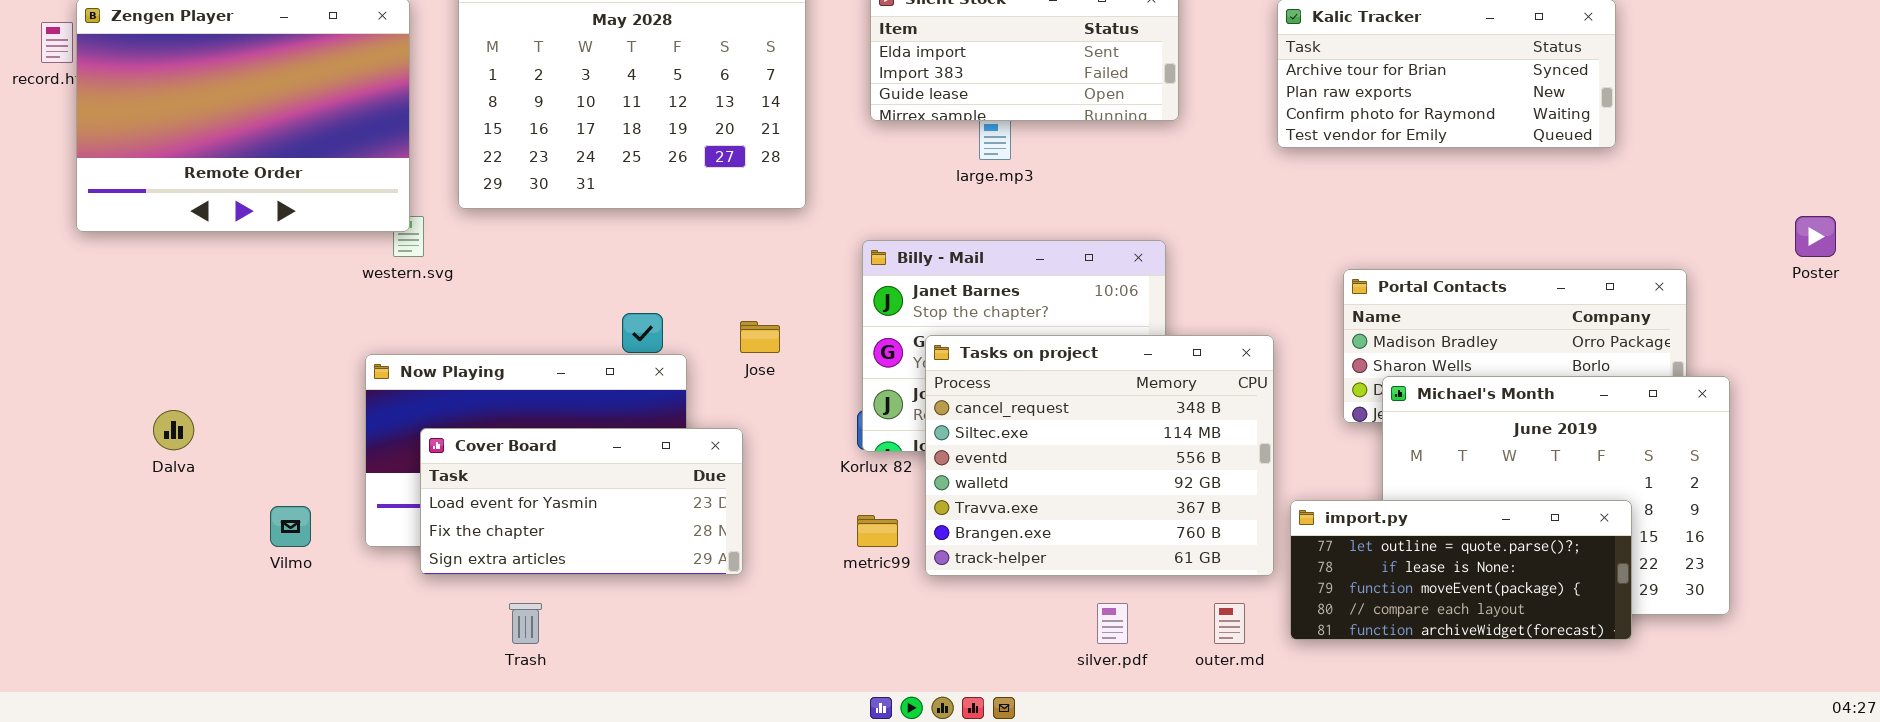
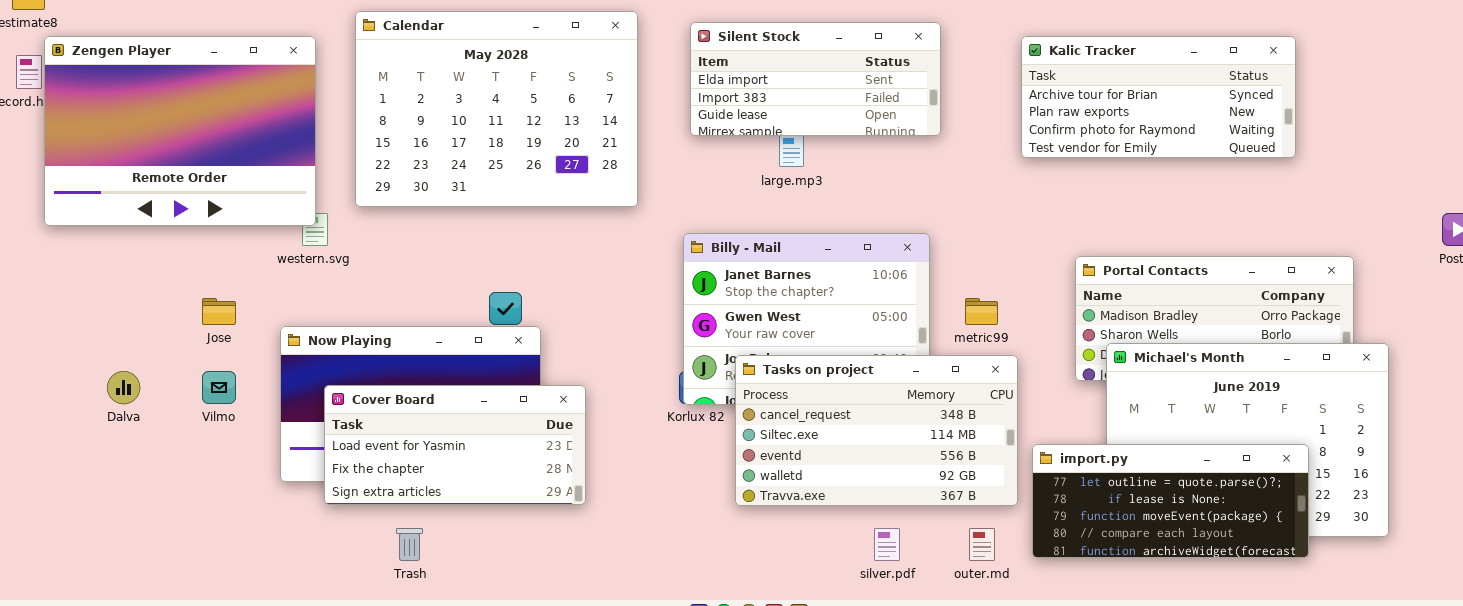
Jose: [740,321,780,353] -> [202,298,236,325], moved
Tasks on project: [925,335,1274,576] -> [735,355,1018,506], resized
Vilmo: [270,506,311,547] -> [202,371,236,404], moved
metric99: [857,515,898,547] -> [965,298,998,325], moved

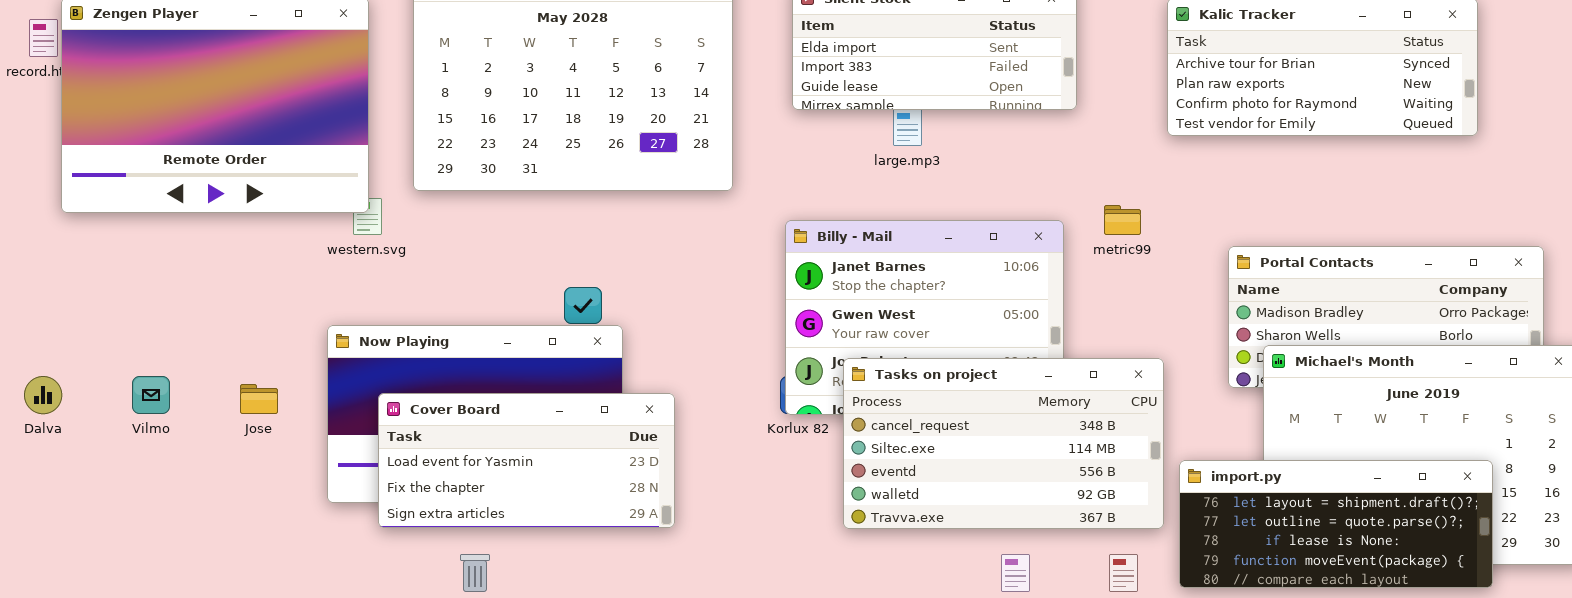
Jose: [202,298,236,325] -> [240,384,278,414], moved
metric99: [965,298,998,325] -> [1104,205,1141,235], moved
Dalva: [107,371,140,404] -> [24,376,62,414], moved
Vilmo: [202,371,236,404] -> [132,376,170,414], moved
import.py: [1032,444,1309,558] -> [1179,460,1493,588], scrolled up 1 row

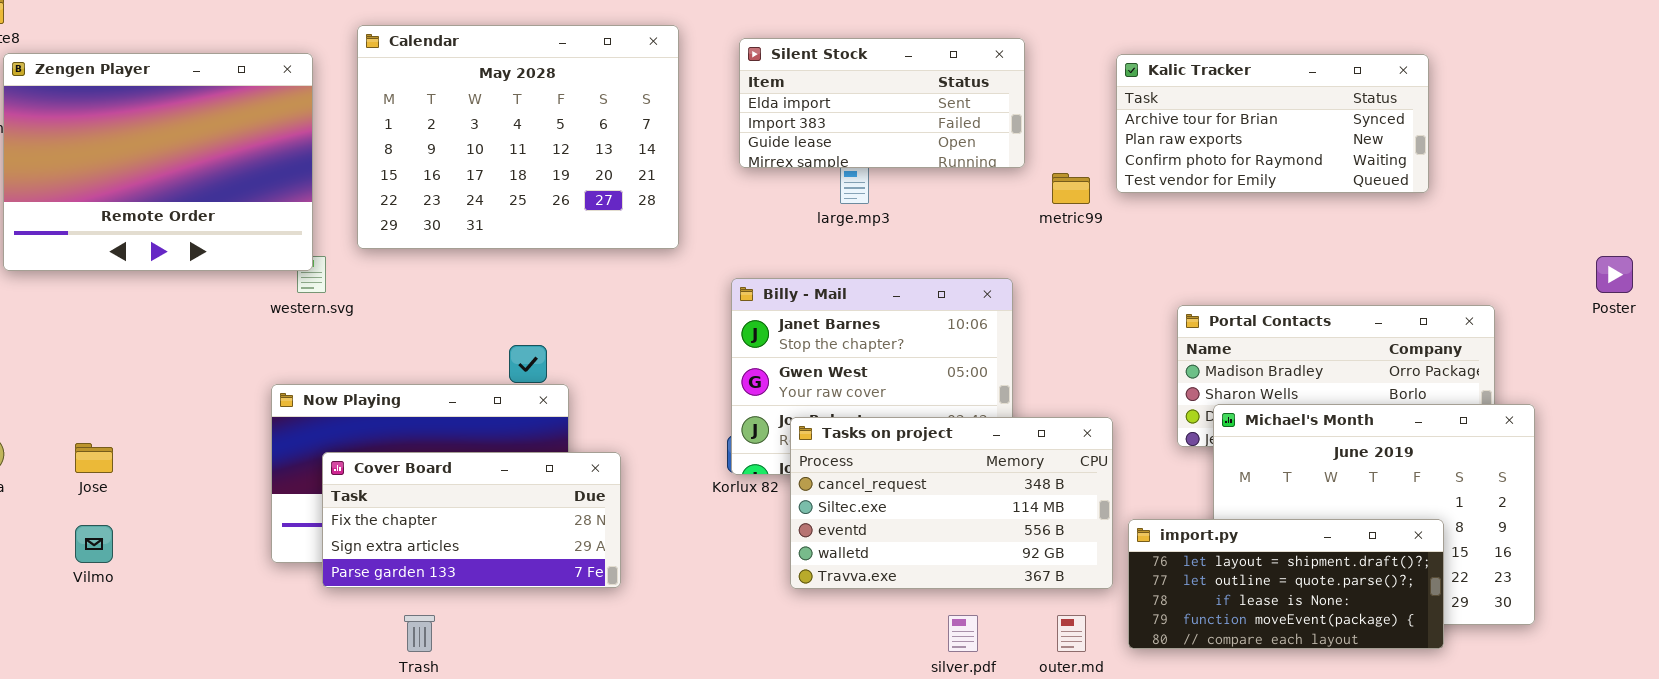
metric99: [1104,205,1141,235] -> [1052,173,1090,204], moved
Vilmo: [132,376,170,414] -> [75,525,113,563], moved
Jose: [240,384,278,414] -> [75,443,113,473], moved
Cover Board: [378,393,675,528] -> [322,452,621,588], scrolled down 1 row

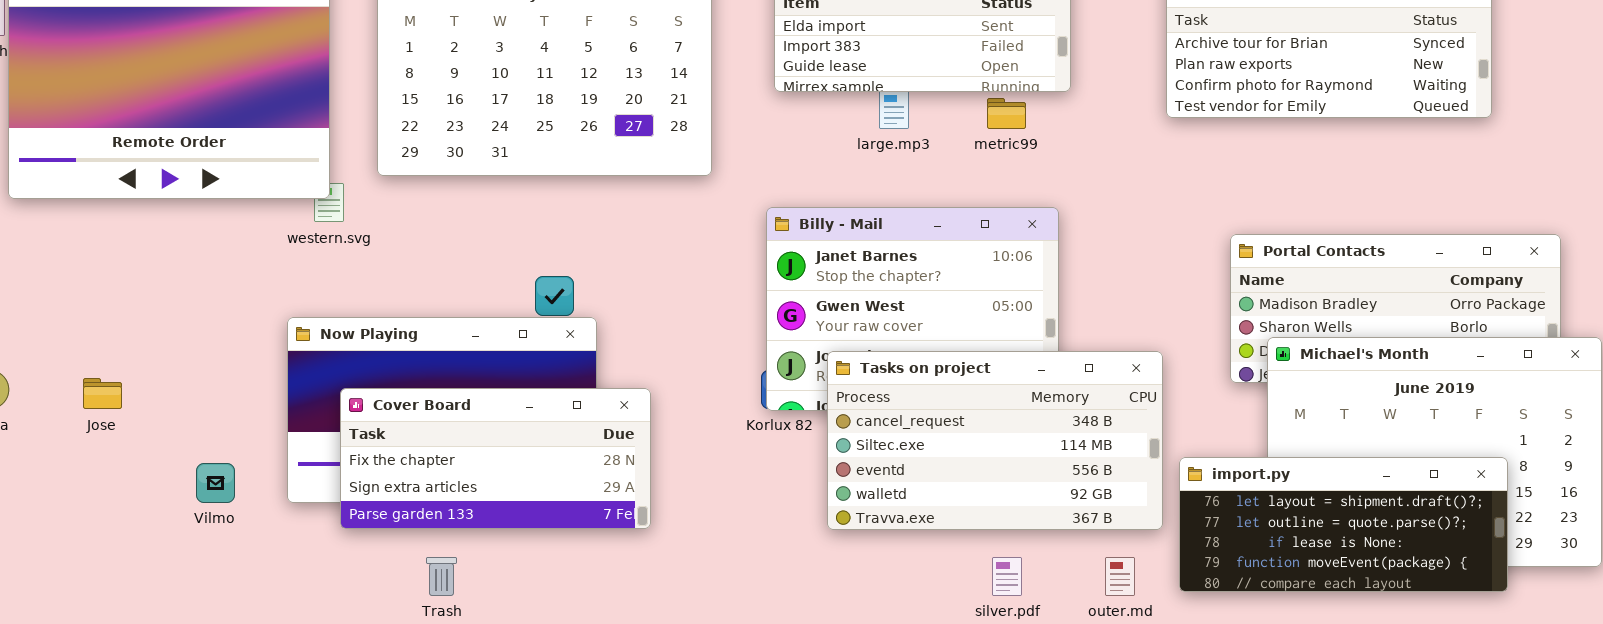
metric99: [1052,173,1090,204] -> [987,98,1026,129], moved
Vilmo: [75,525,113,563] -> [196,463,235,503], moved

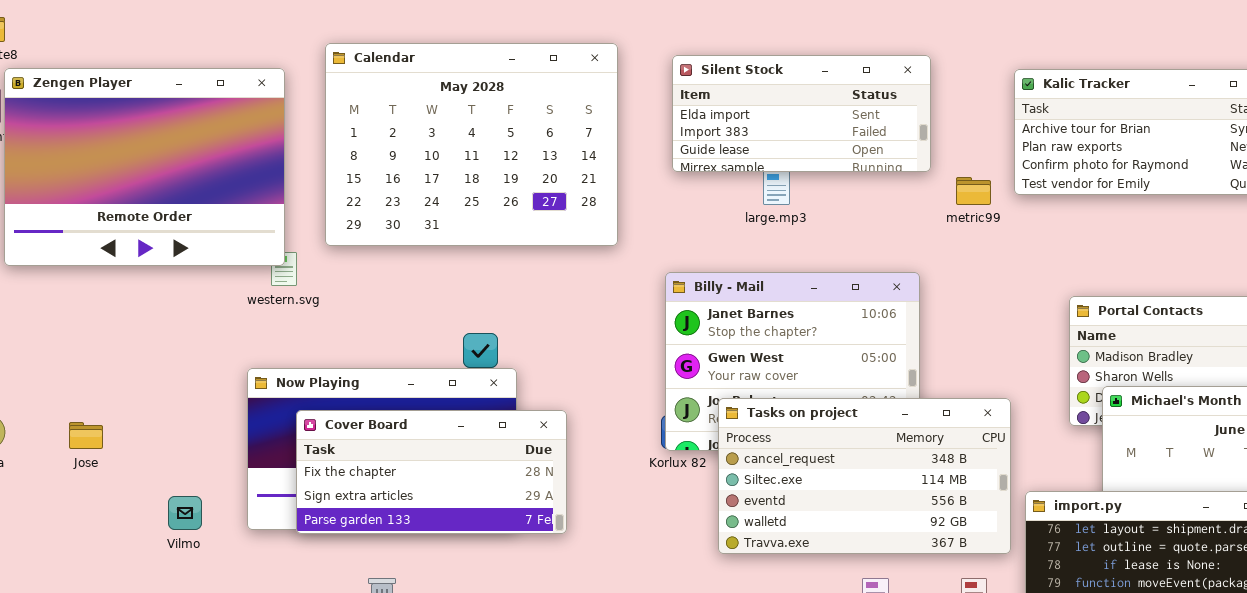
metric99: [987,98,1026,129] -> [956,177,991,205], moved
Cover Board: [340,388,651,529] -> [296,410,567,534], moved

